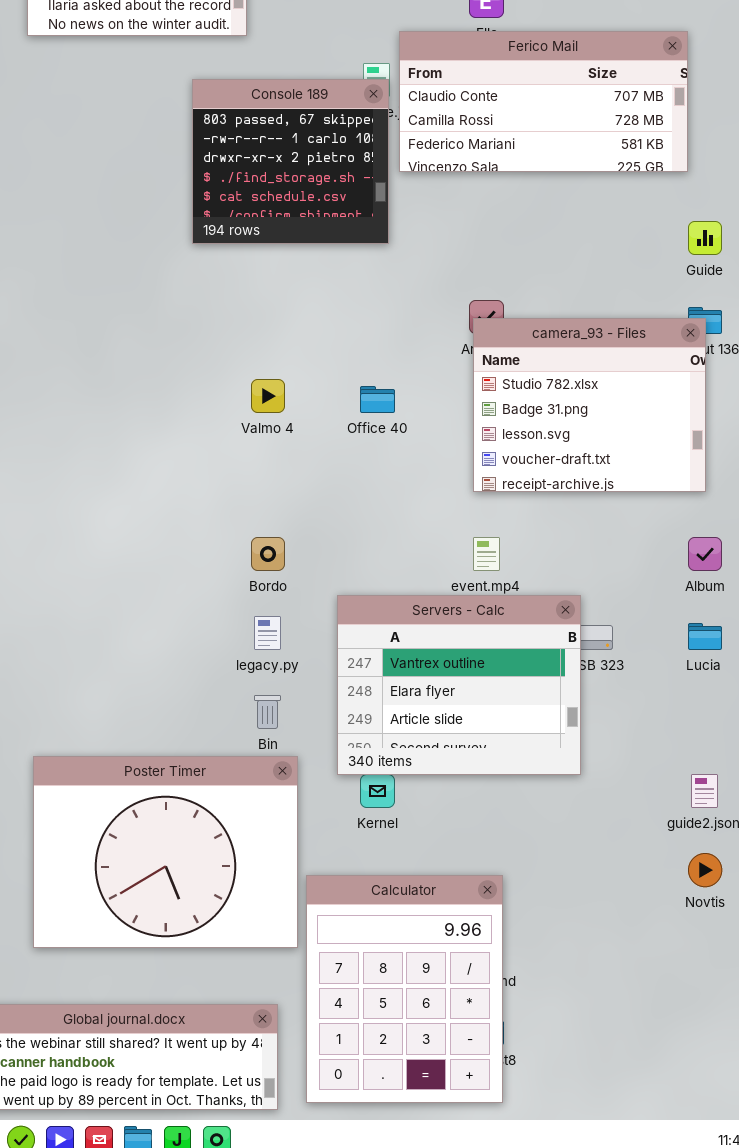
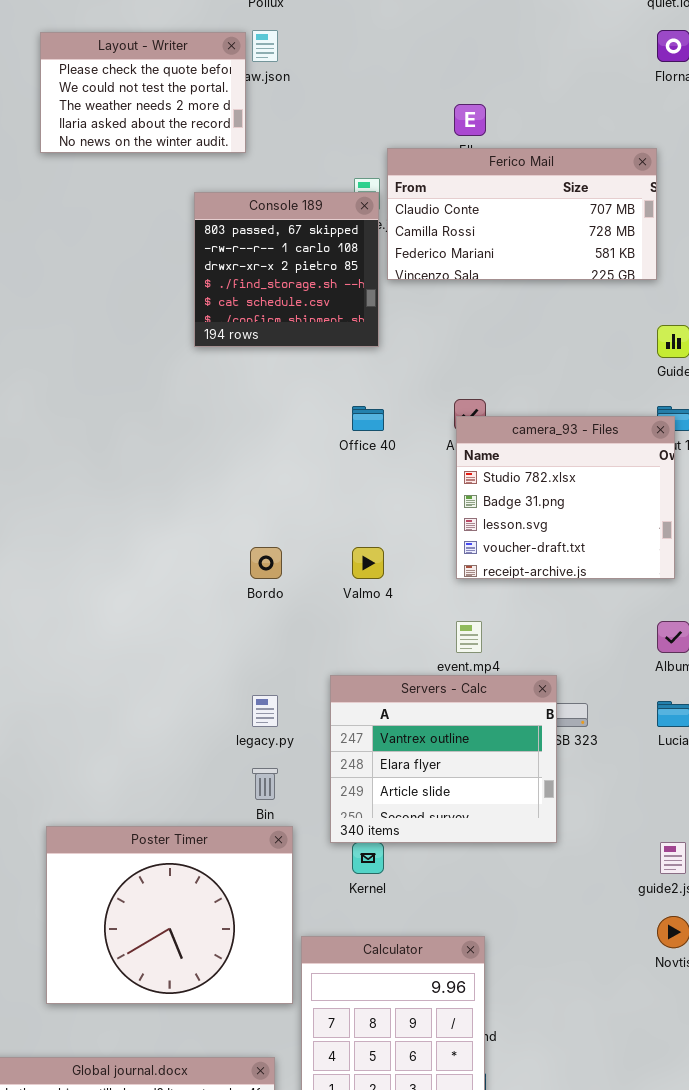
Valmo 4: [251,379,285,413] -> [352,547,384,579], moved
Office 40: [360,386,395,413] -> [352,406,384,431], moved
Bordo: [251,537,285,571] -> [250,547,282,579], moved

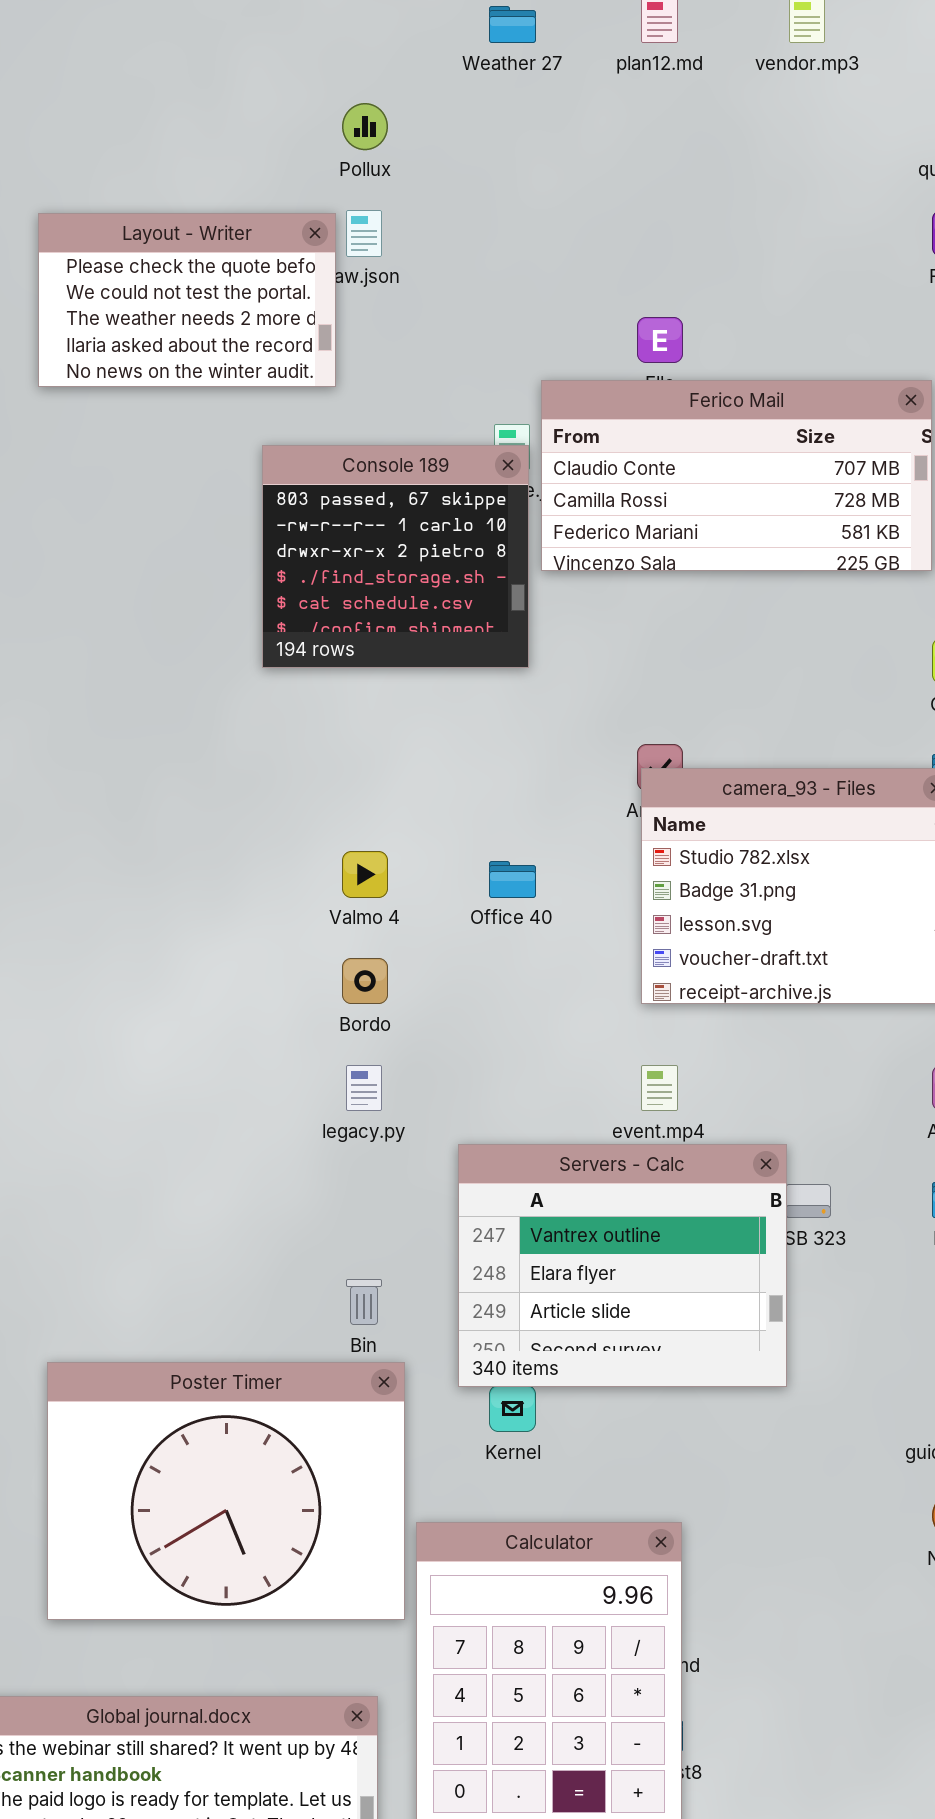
Office 40: [352,406,384,431] -> [489,861,536,898], moved
Valmo 4: [352,547,384,579] -> [342,851,388,898], moved
legacy.py: [252,695,278,727] -> [346,1065,382,1111], moved

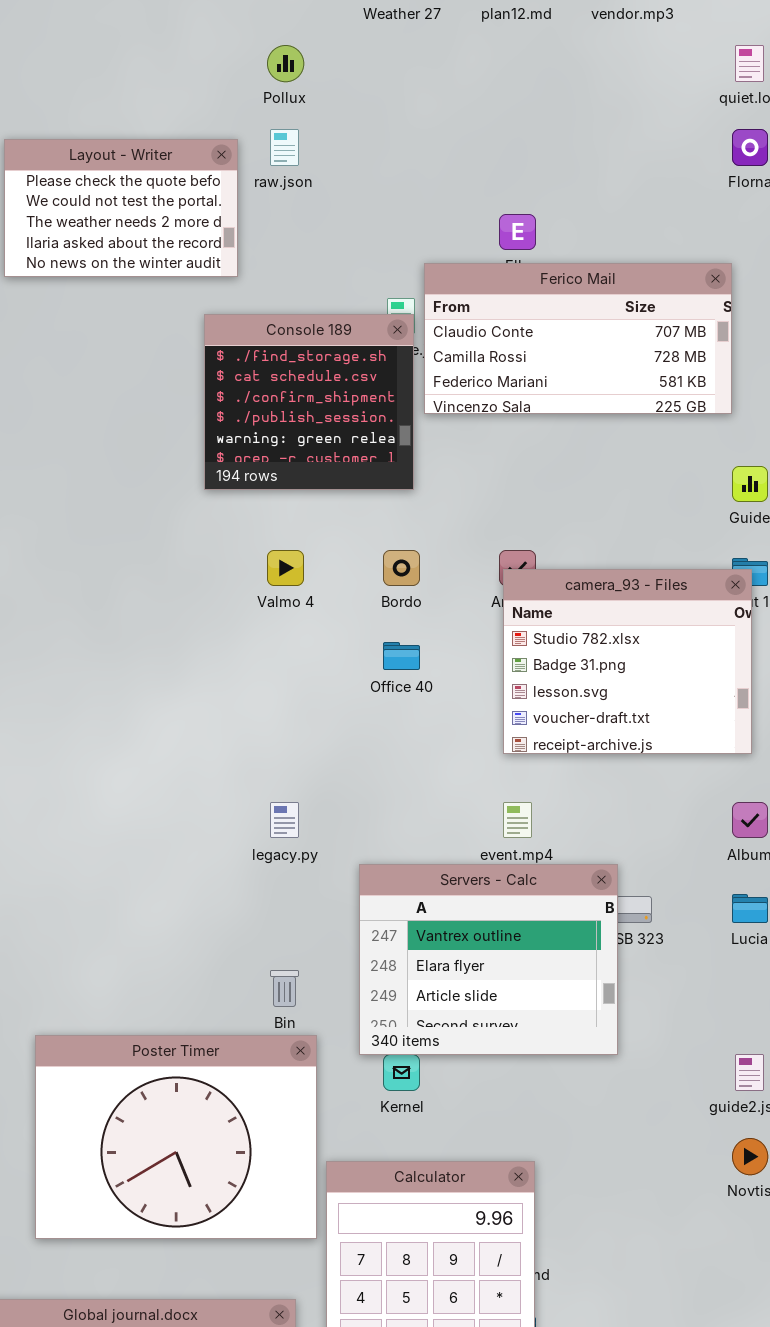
Layout - Writer: [38,213,336,387] -> [4,139,238,277], moved
Console 189: [262,445,529,668] -> [204,314,414,490], scrolled down 3 rows
Valmo 4: [342,851,388,898] -> [267,550,304,586], moved
Bordo: [342,958,388,1004] -> [383,550,420,586], moved

